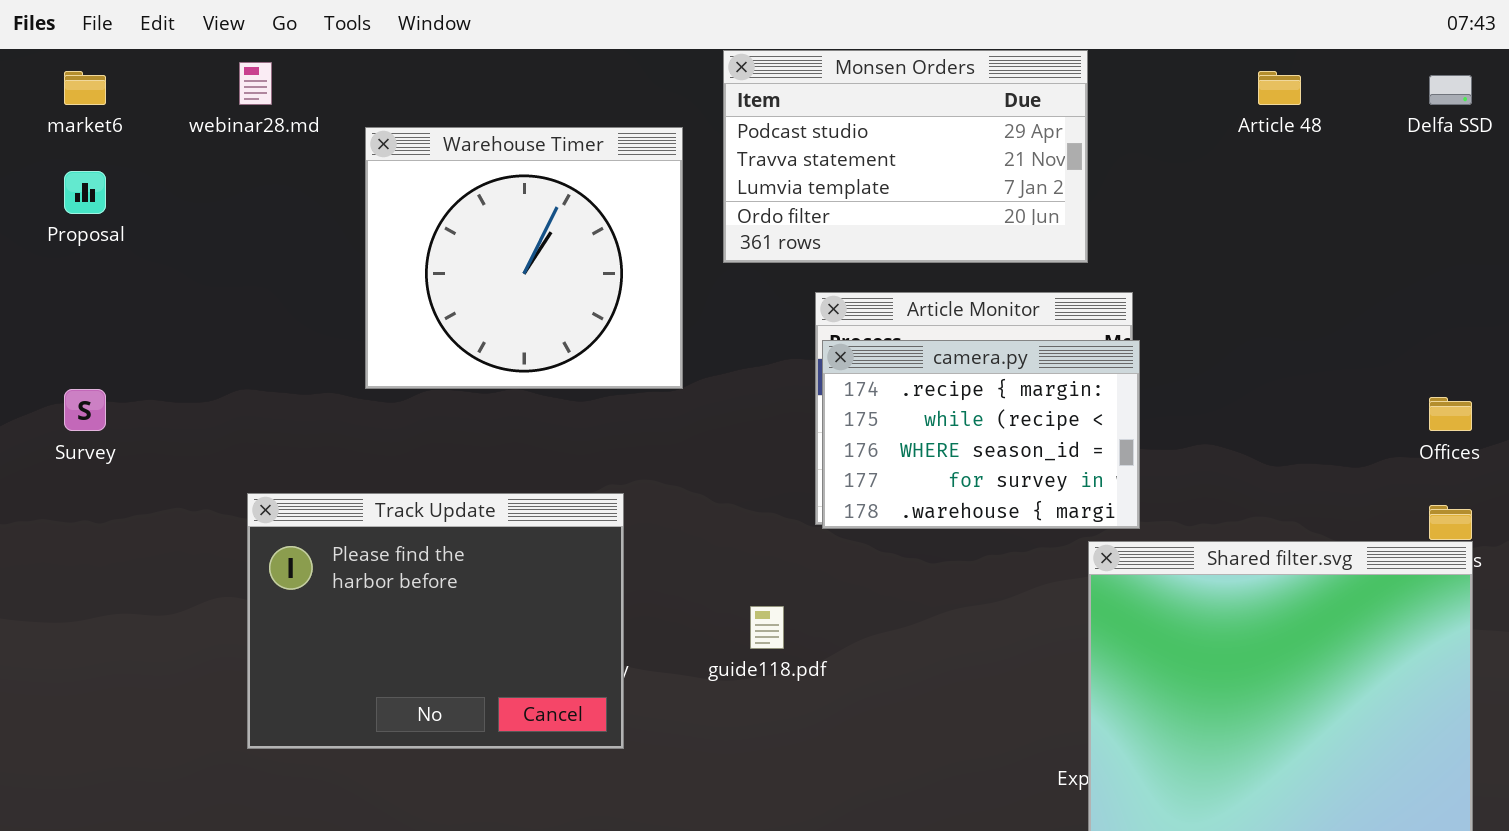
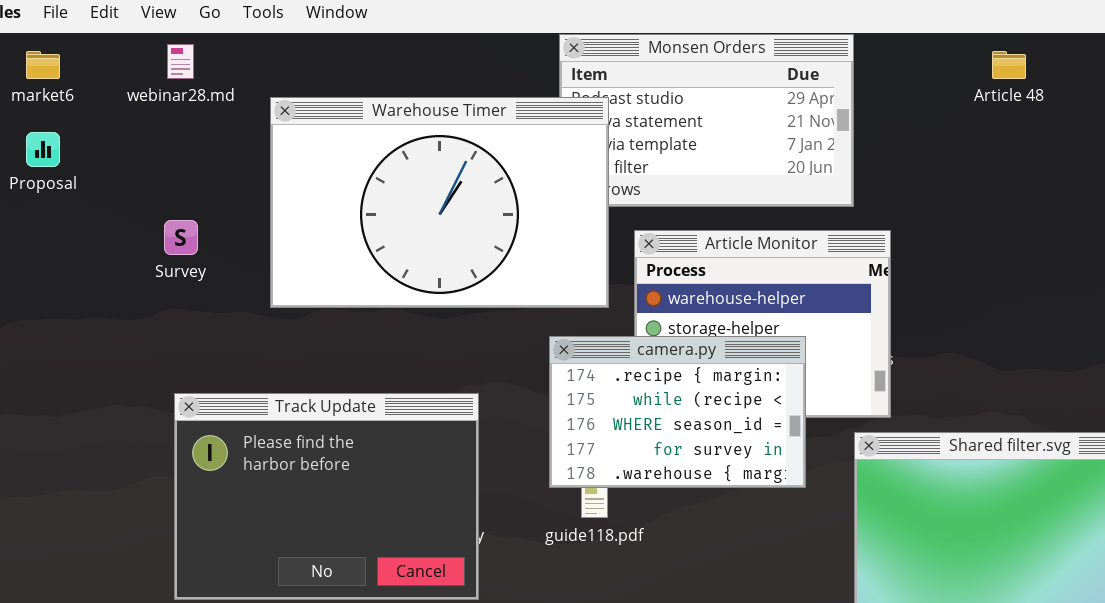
Warehouse Timer: [365,127,683,389] -> [270,97,609,308], resized
camera.py: [822,340,1140,529] -> [549,336,806,488], moved
Survey: [64,389,106,431] -> [164,220,198,255], moved

